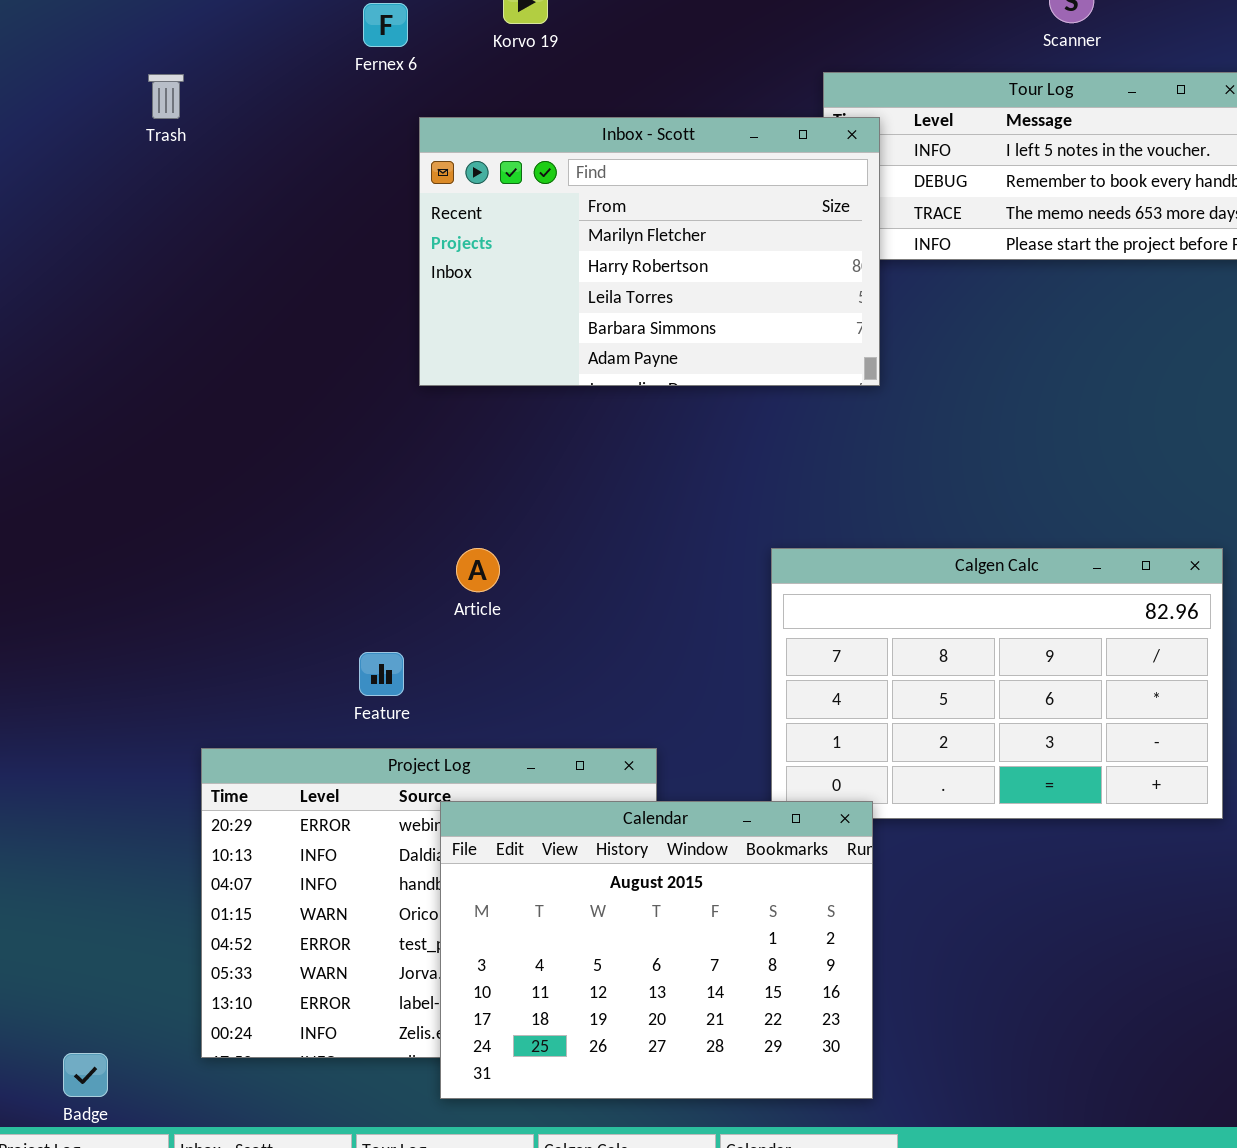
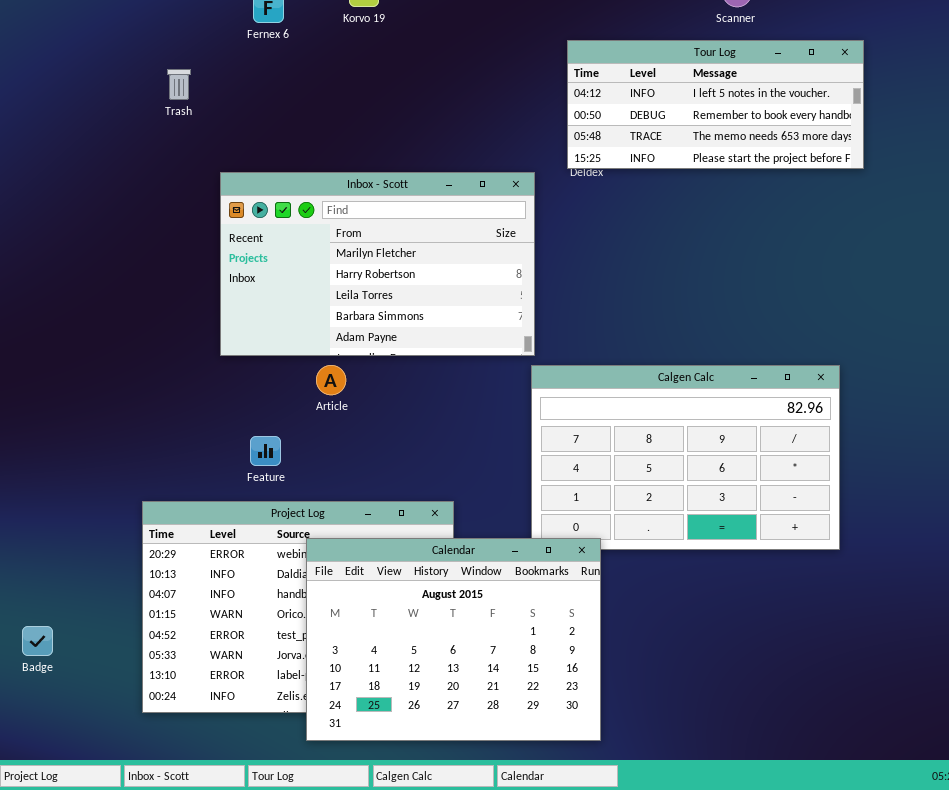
Trash: [148,74,184,119] -> [167,69,191,100], moved
Inbox - Scott: [419,117,880,386] -> [220,172,535,356], moved
Badge: [63,1053,108,1097] -> [22,626,53,656], moved

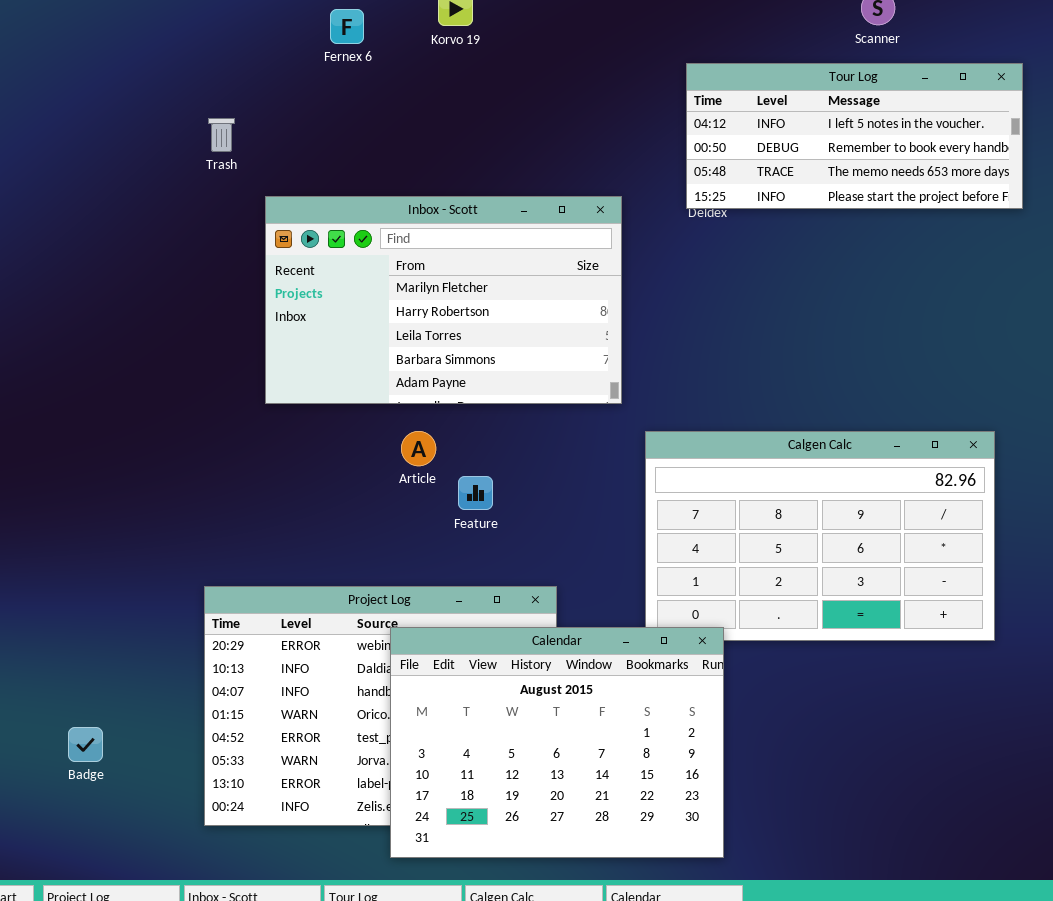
Trash: [167,69,191,100] -> [208,118,235,152], moved
Inbox - Scott: [220,172,535,356] -> [265,196,622,404], moved
Feature: [250,436,281,466] -> [458,476,493,510], moved

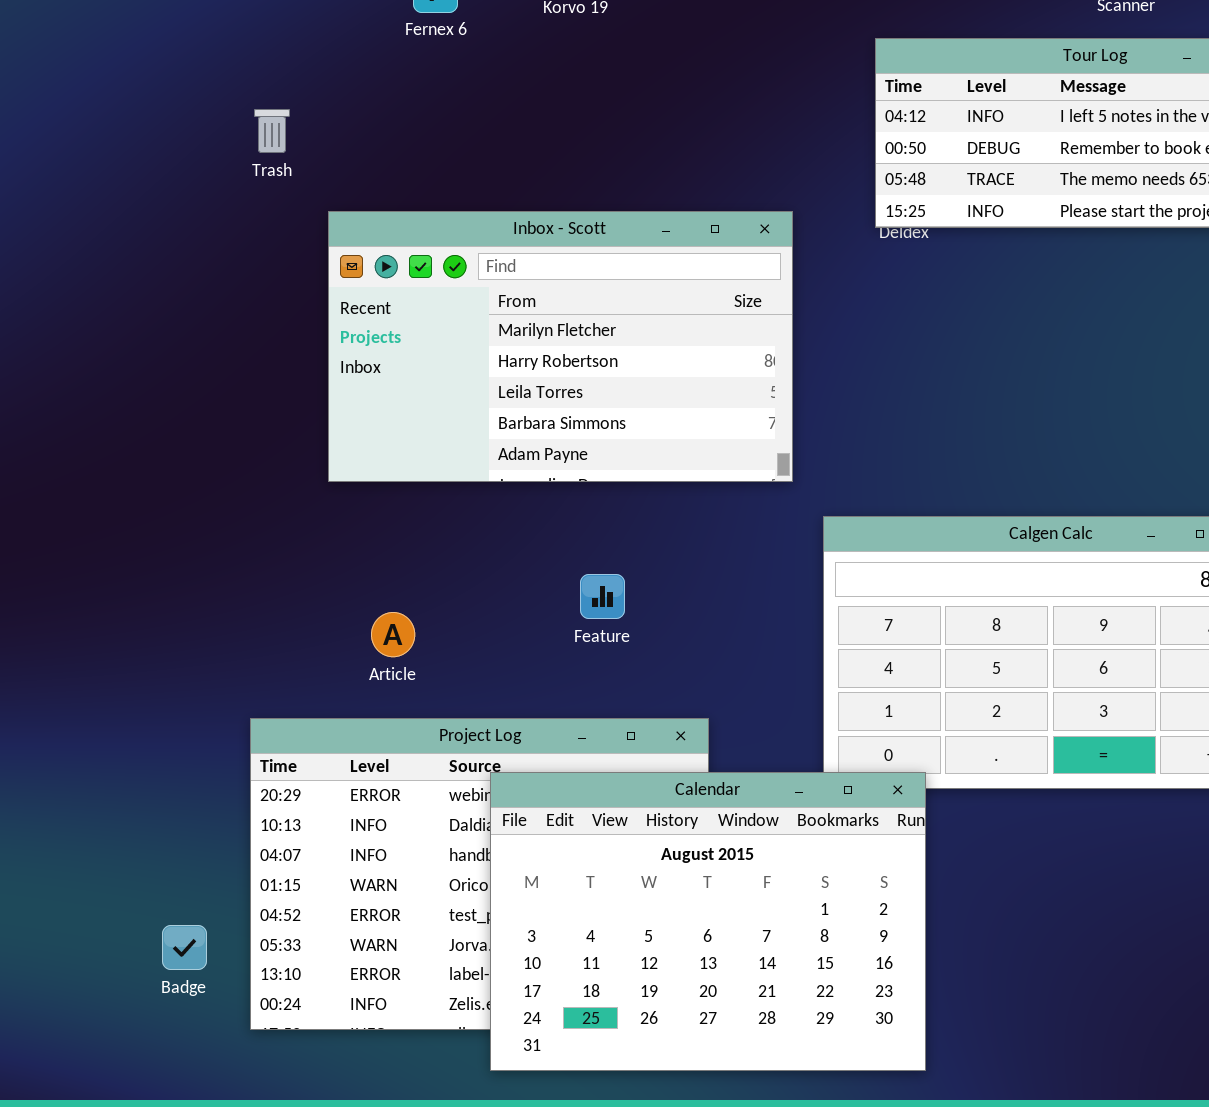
Article: [401,431,436,466] -> [371,612,415,657], moved
Badge: [68,727,103,762] -> [162,925,207,970], moved

